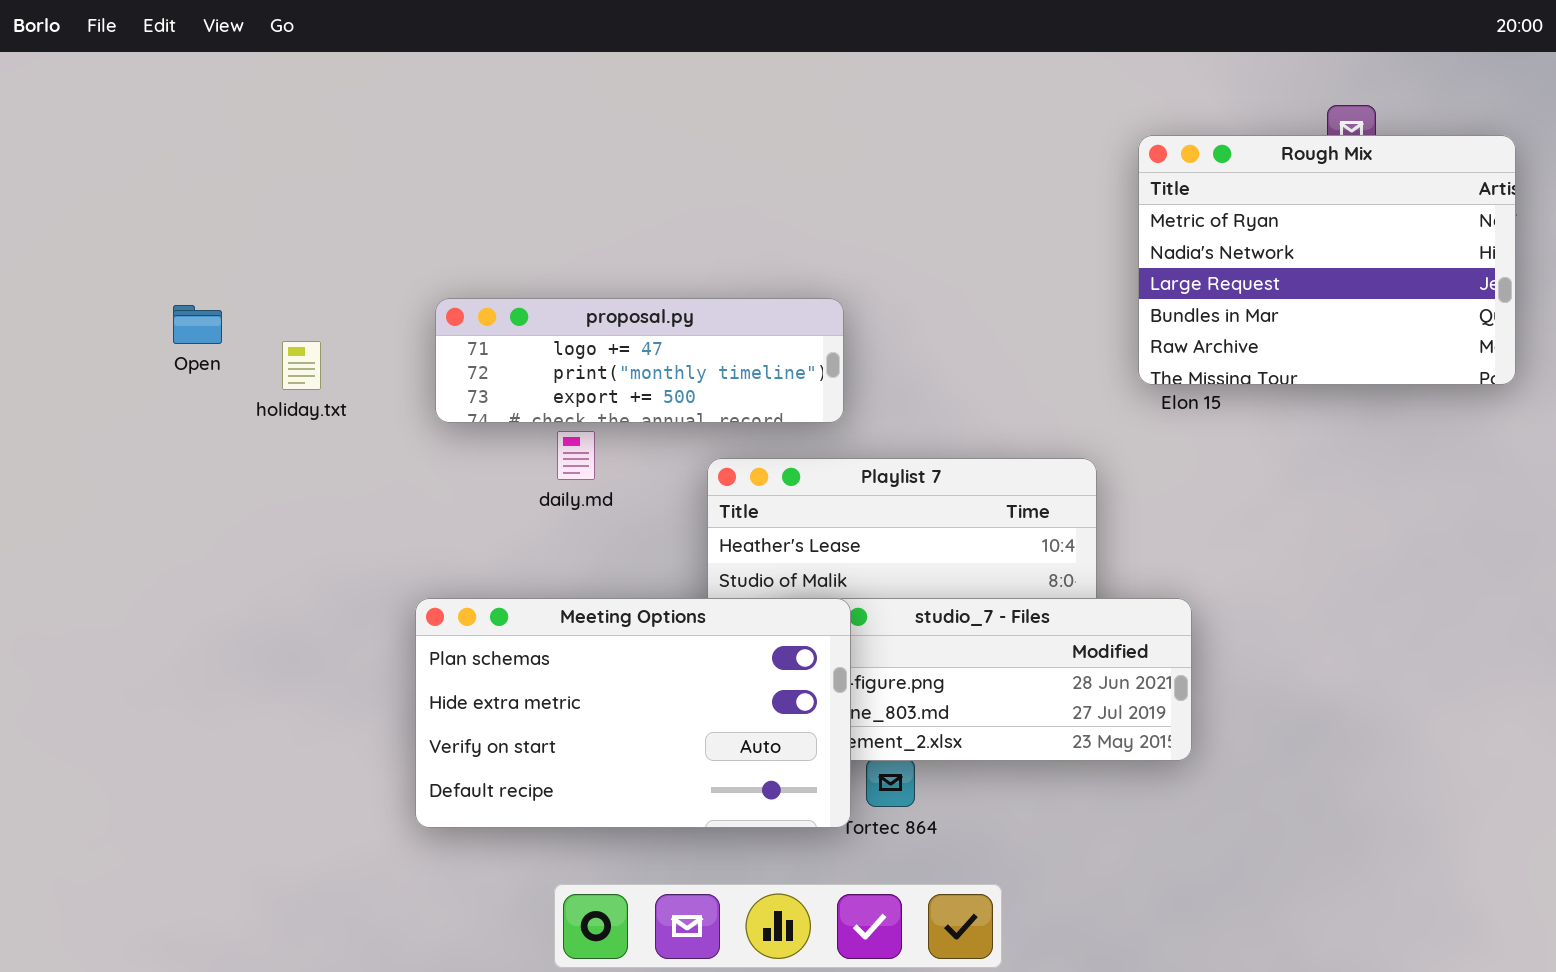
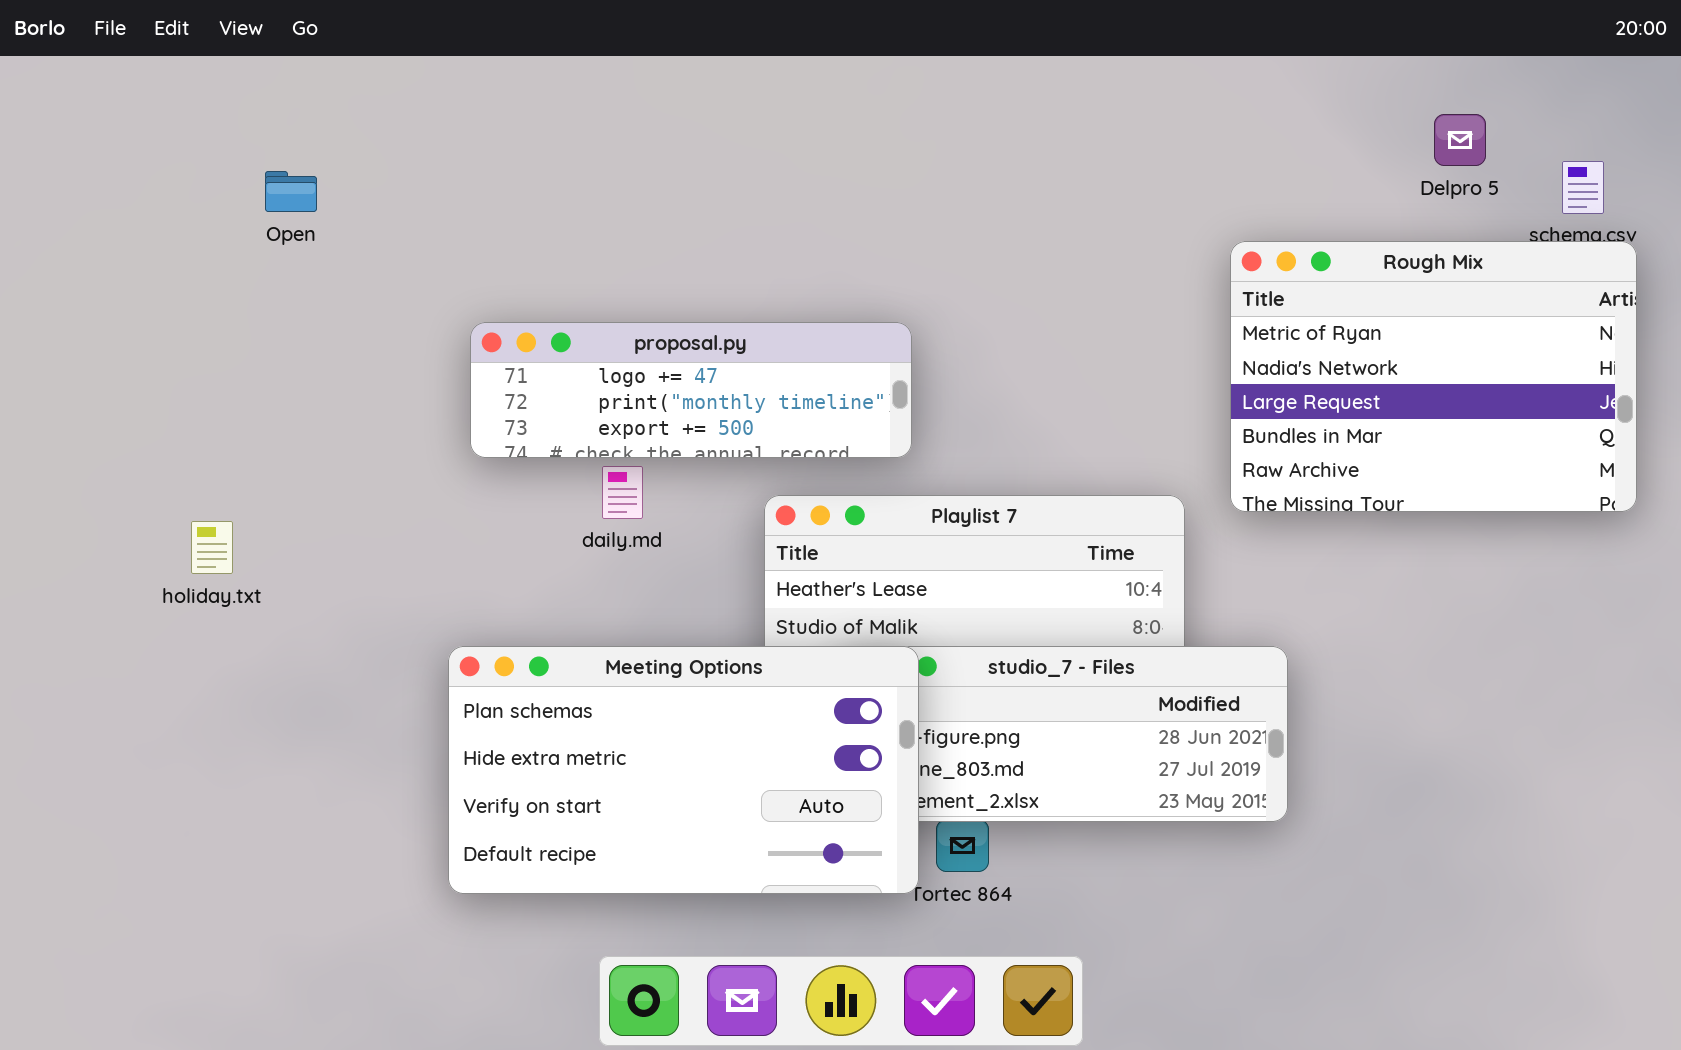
Rough Mix: [1138,135,1516,385] -> [1230,241,1637,512], moved
Open: [173,305,222,344] -> [265,171,317,212], moved
holiday.txt: [282,341,321,390] -> [191,521,233,574], moved

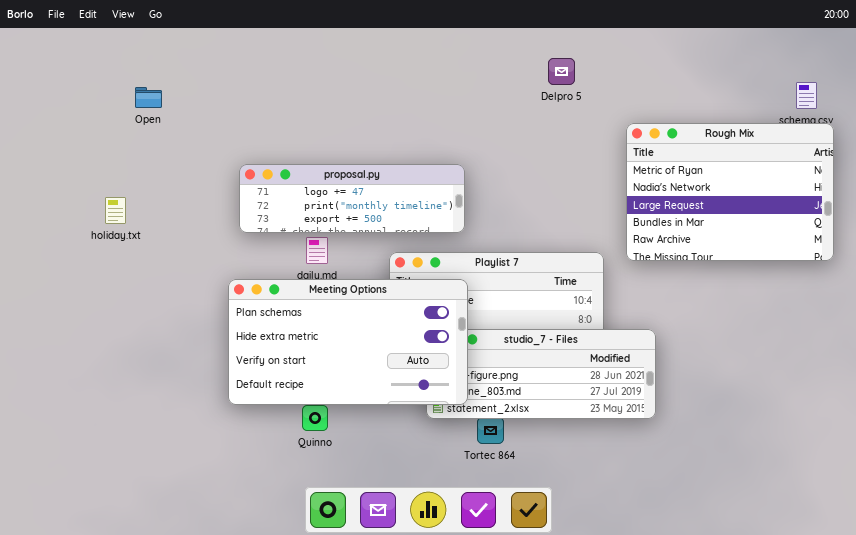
Delpro 5: [1434,114,1486,166] -> [548,58,575,85], moved
holiday.txt: [191,521,233,574] -> [105,197,126,224], moved
Meeting Options: [448,646,919,894] -> [228,279,468,405], moved

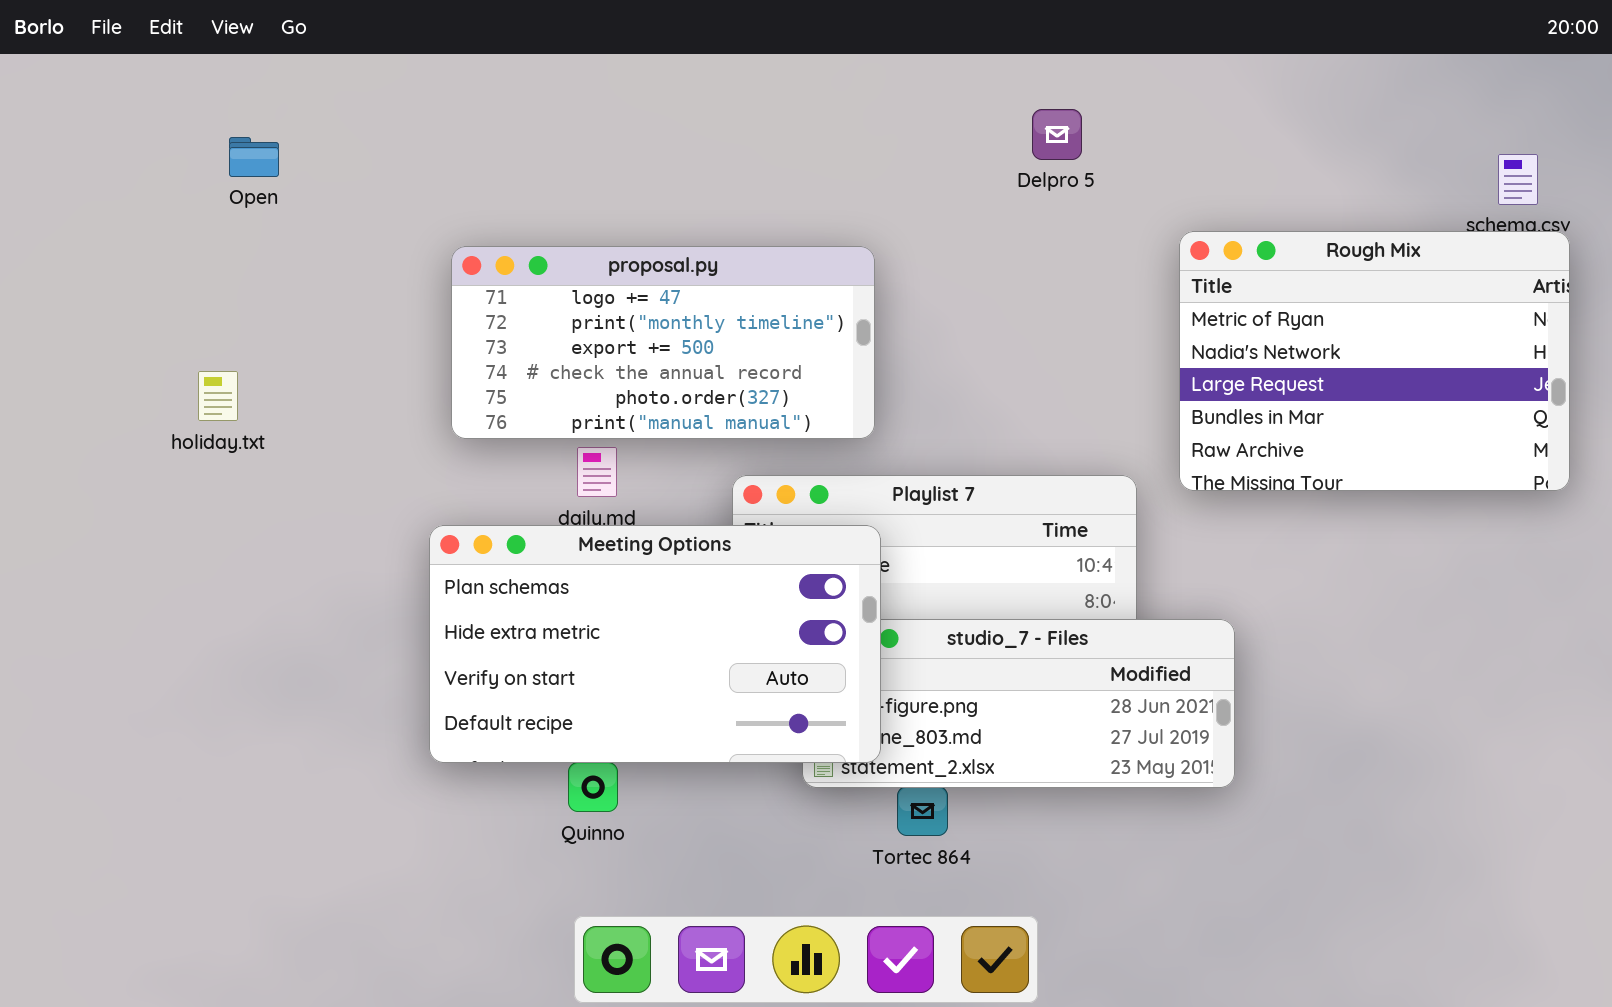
Open: [135,87,162,108] -> [229,137,279,177], moved
proposal.py: [239,164,465,233] -> [451,246,875,439], resized

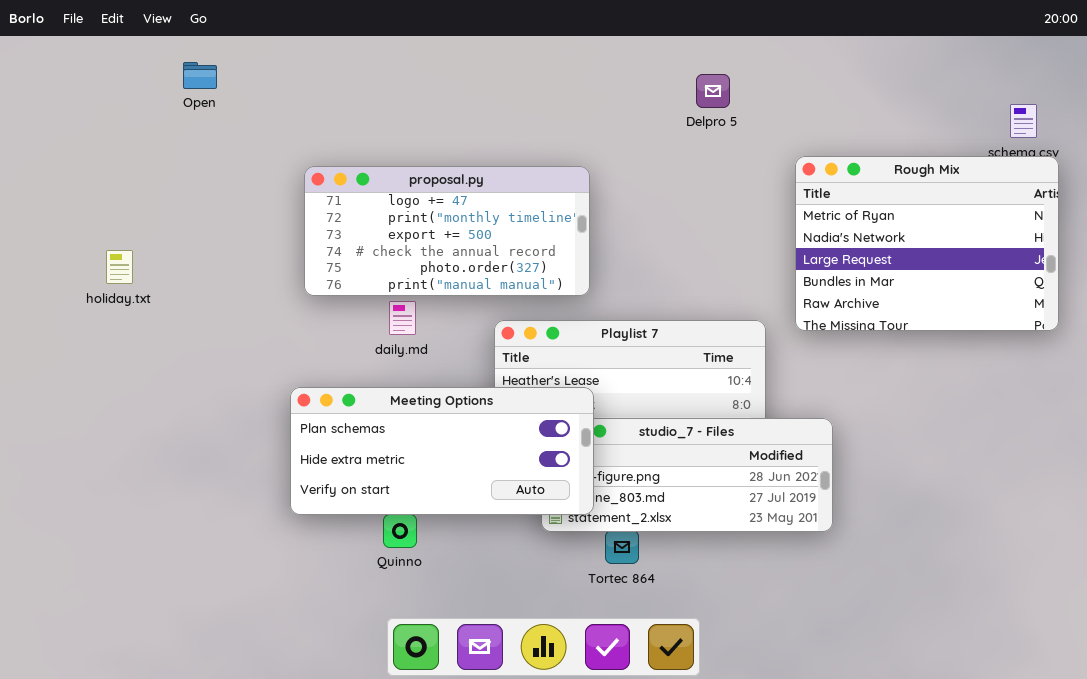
Open: [229,137,279,177] -> [183,62,217,89], moved
holiday.txt: [198,371,238,421] -> [106,250,133,284], moved
Meeting Options: [429,525,881,763] -> [290,387,594,515], resized

